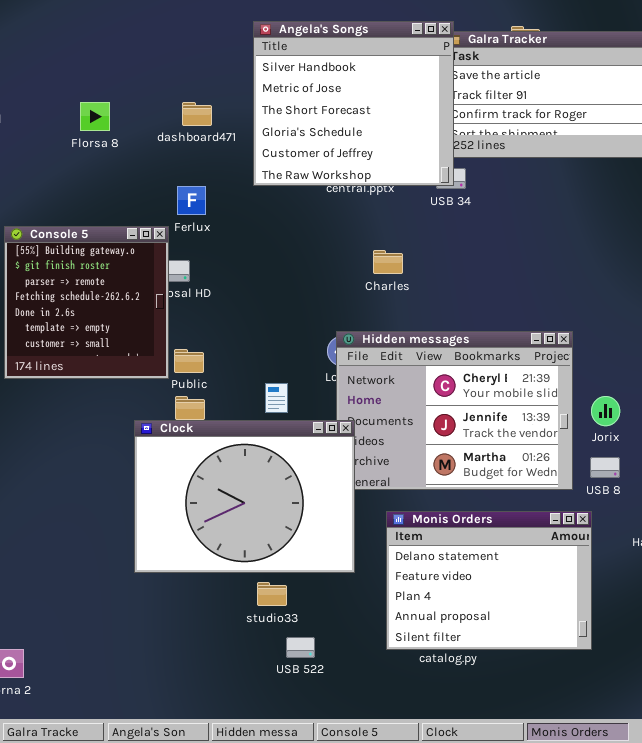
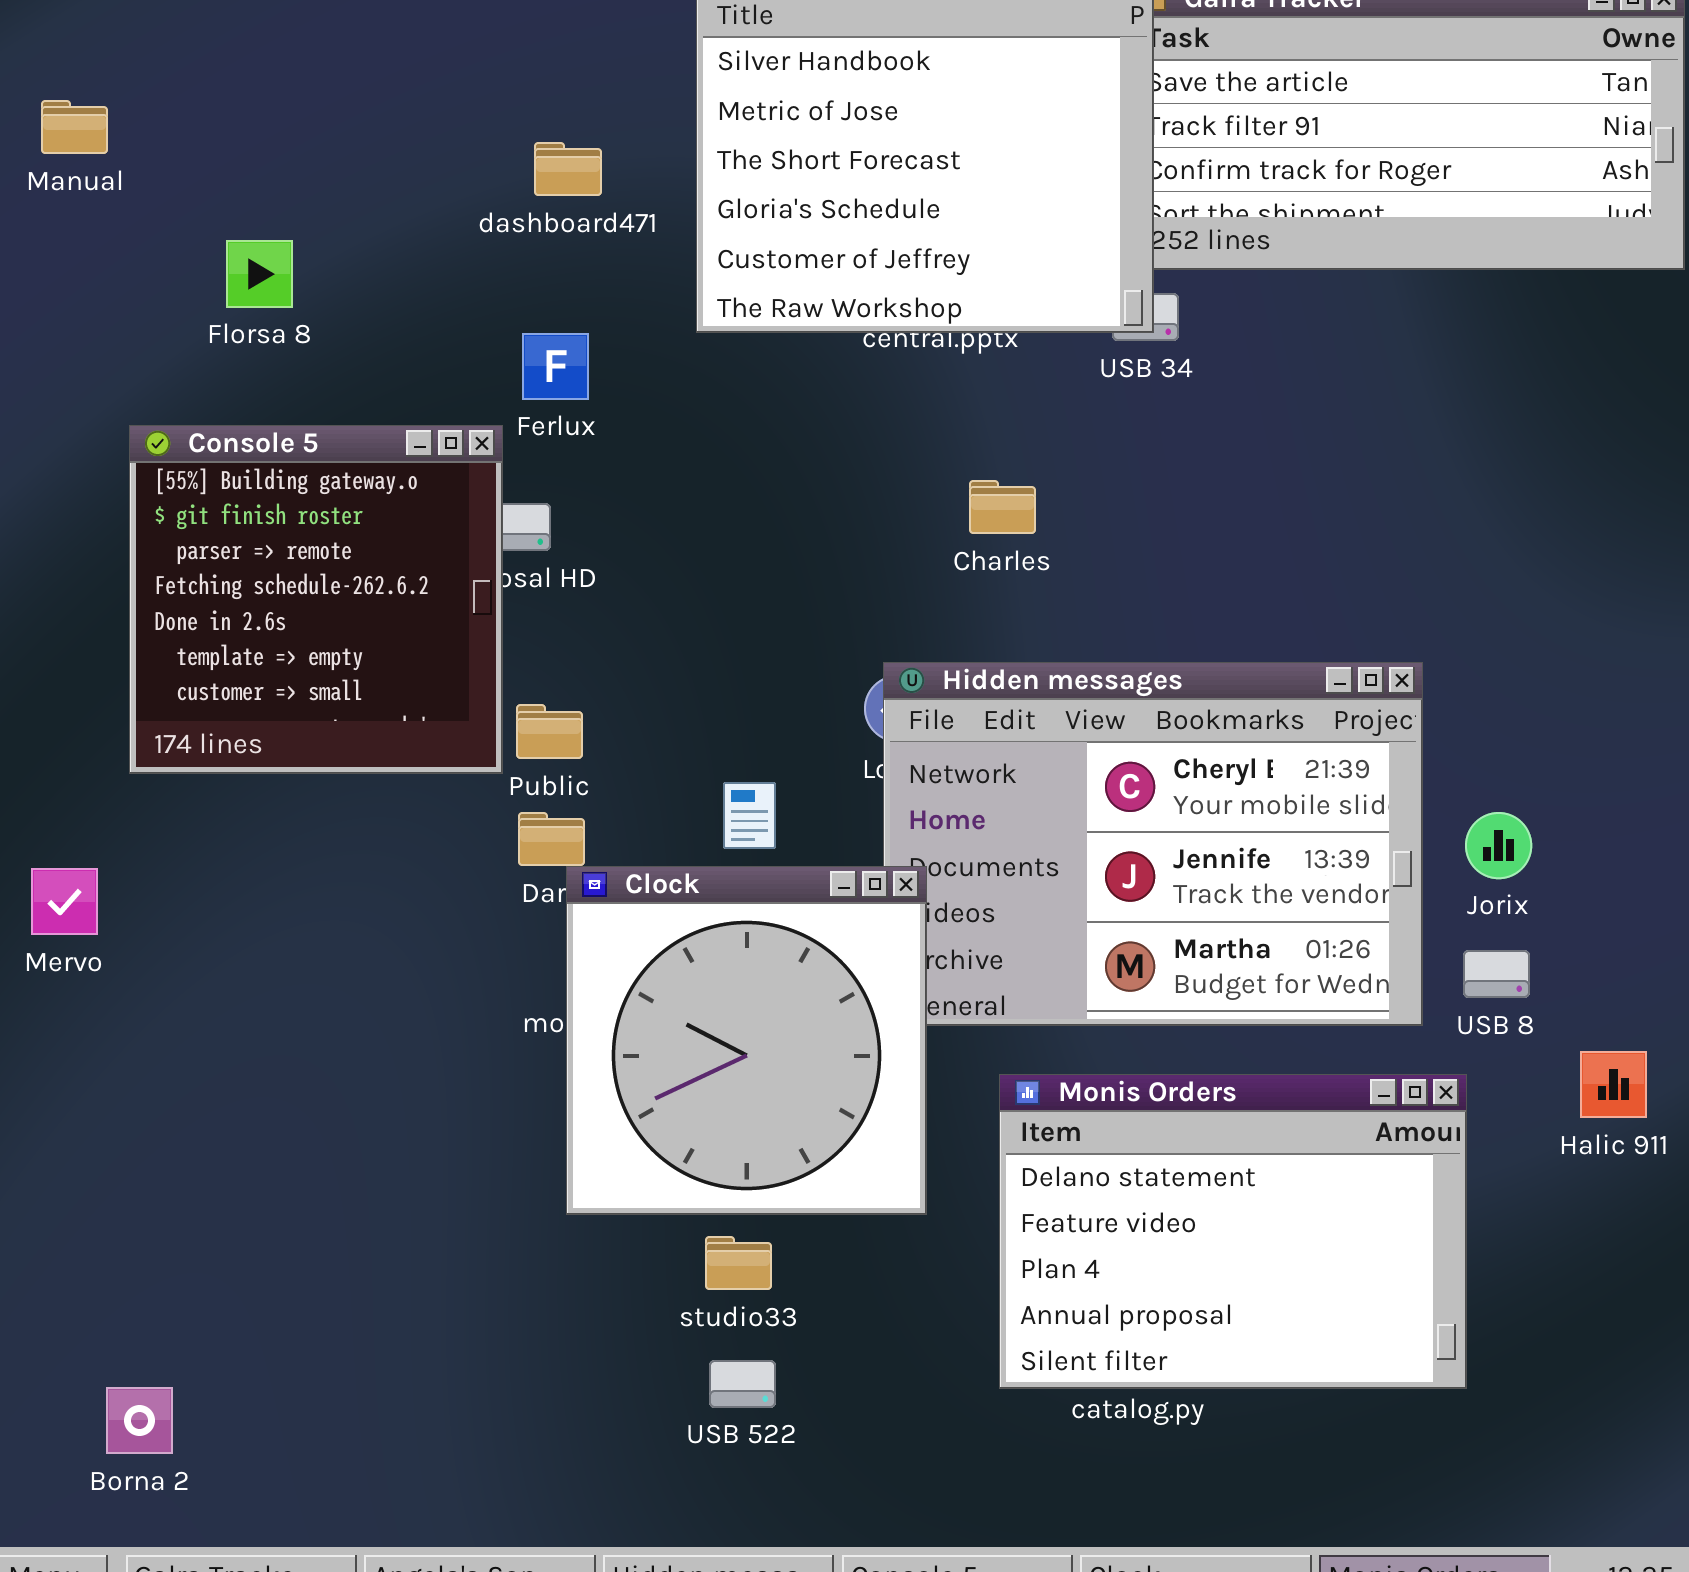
Florsa 8: [80,102,110,131] -> [226,240,293,308], moved
Clock: [134,420,355,573] -> [566,866,927,1215], resized
USB 522: [286,637,315,658] -> [709,1360,776,1408], moved

